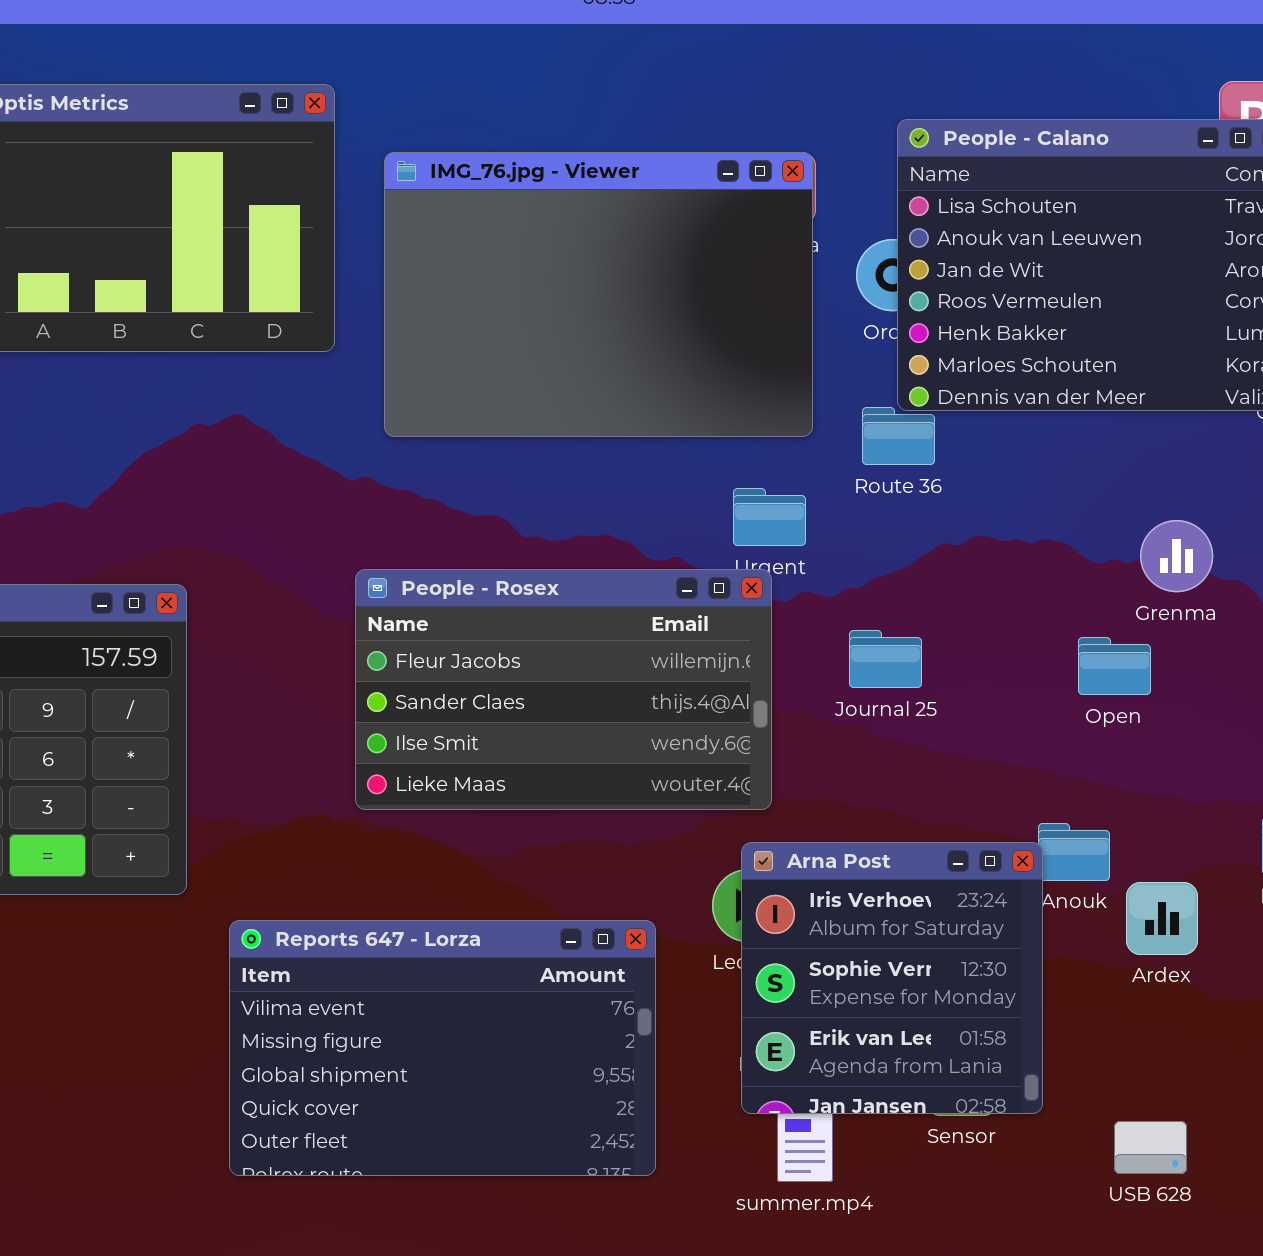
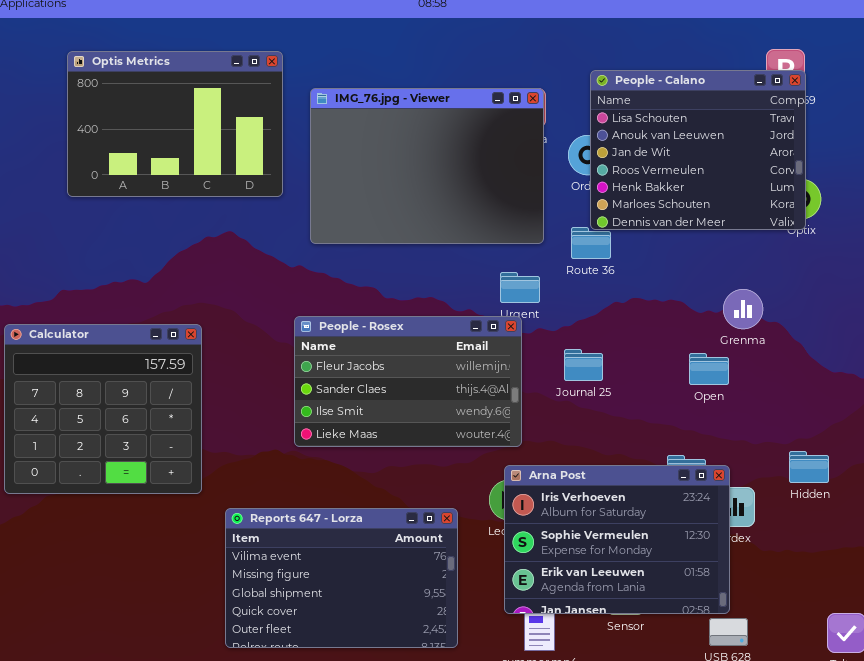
Arna Post: [741,842,1043,1114] -> [504,465,730,614], resized

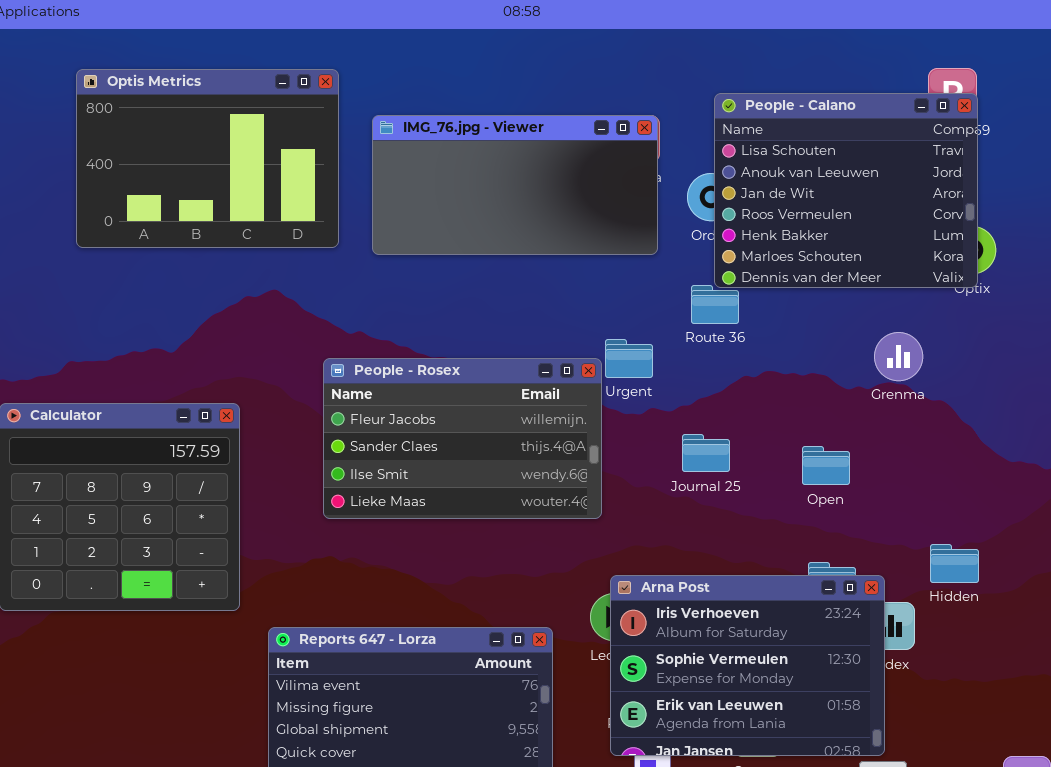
IMG_76.jpg - Viewer: [310,88,544,244] -> [372,115,658,255], resized
Grenma: [723,289,763,329] -> [874,332,923,381], moved
People - Rosex: [294,316,522,447] -> [323,358,602,519], moved
Open: [689,353,729,385] -> [802,446,850,485], moved
Hidden: [789,451,829,483] -> [930,544,979,583], moved

